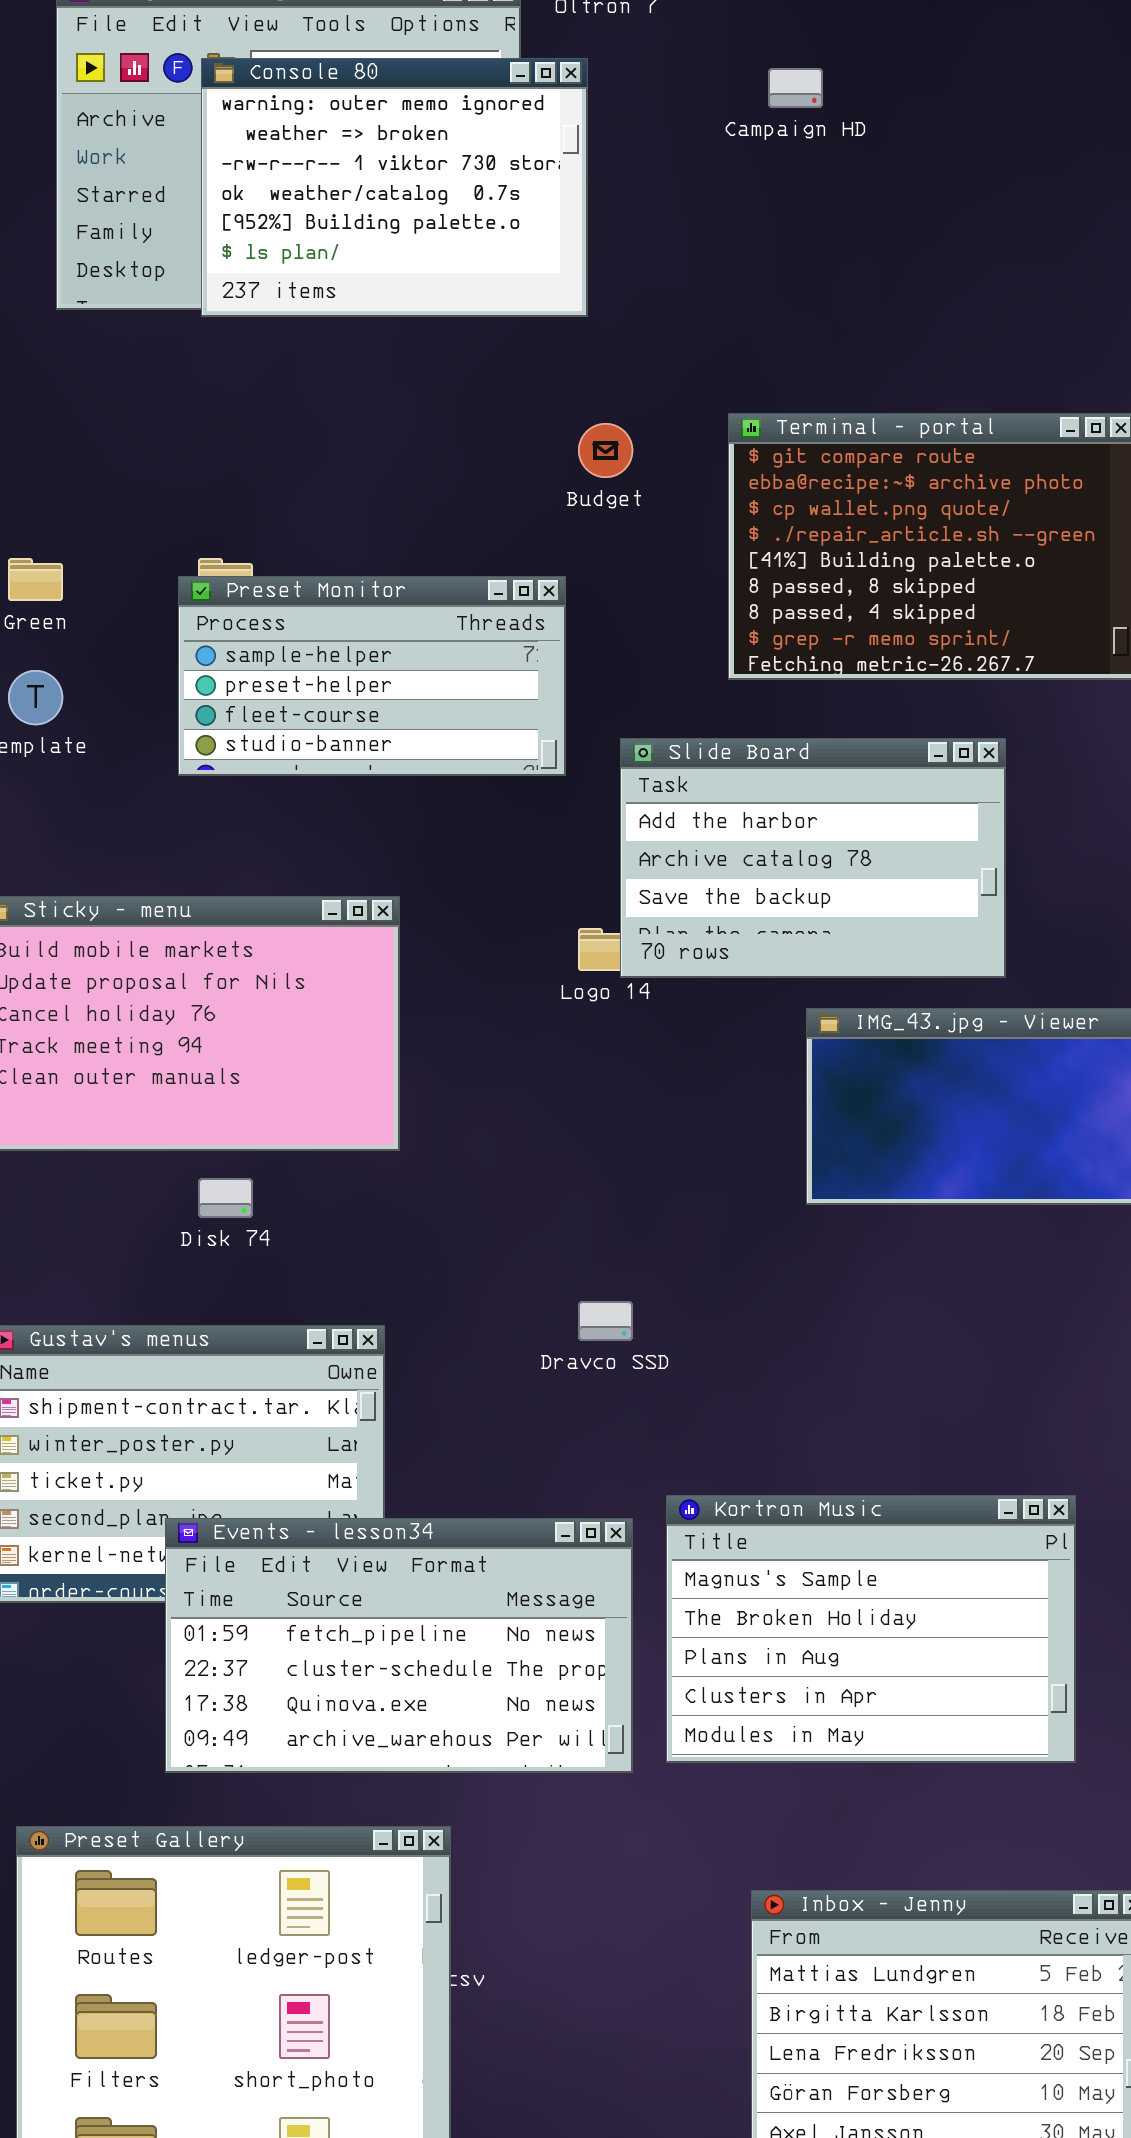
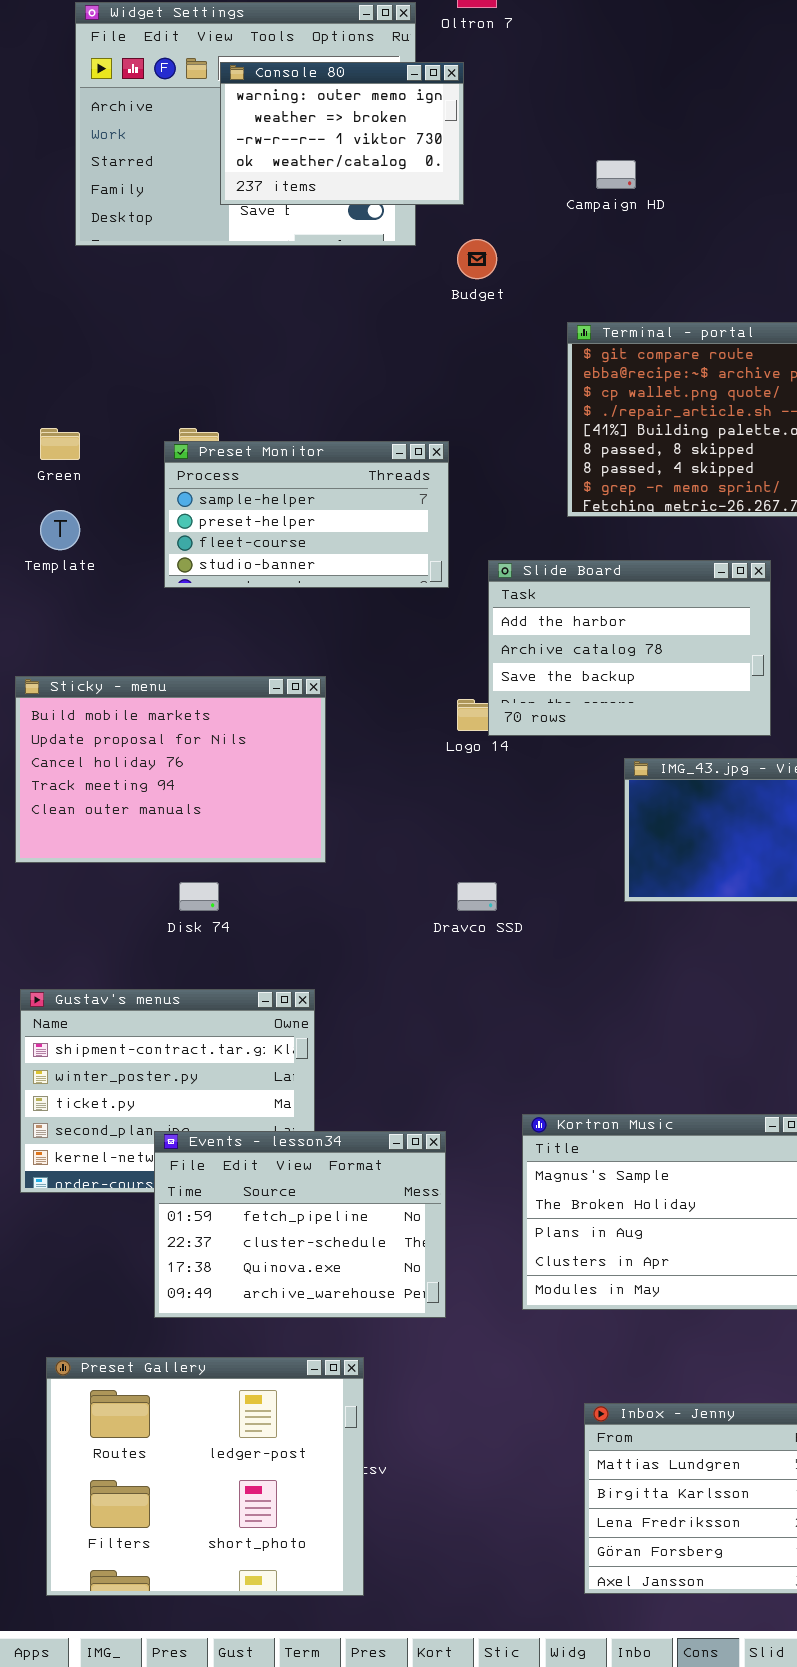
Console 80: [201,58,588,317] -> [220,62,464,205], resized
Campaign HD: [768,68,823,108] -> [596,160,636,189], moved
Budget: [578,423,633,478] -> [457,239,497,279], moved
Dravco SSD: [578,1301,633,1341] -> [457,882,497,911], moved
Events - lesson34: [165,1518,633,1773] -> [154,1131,446,1318], resized

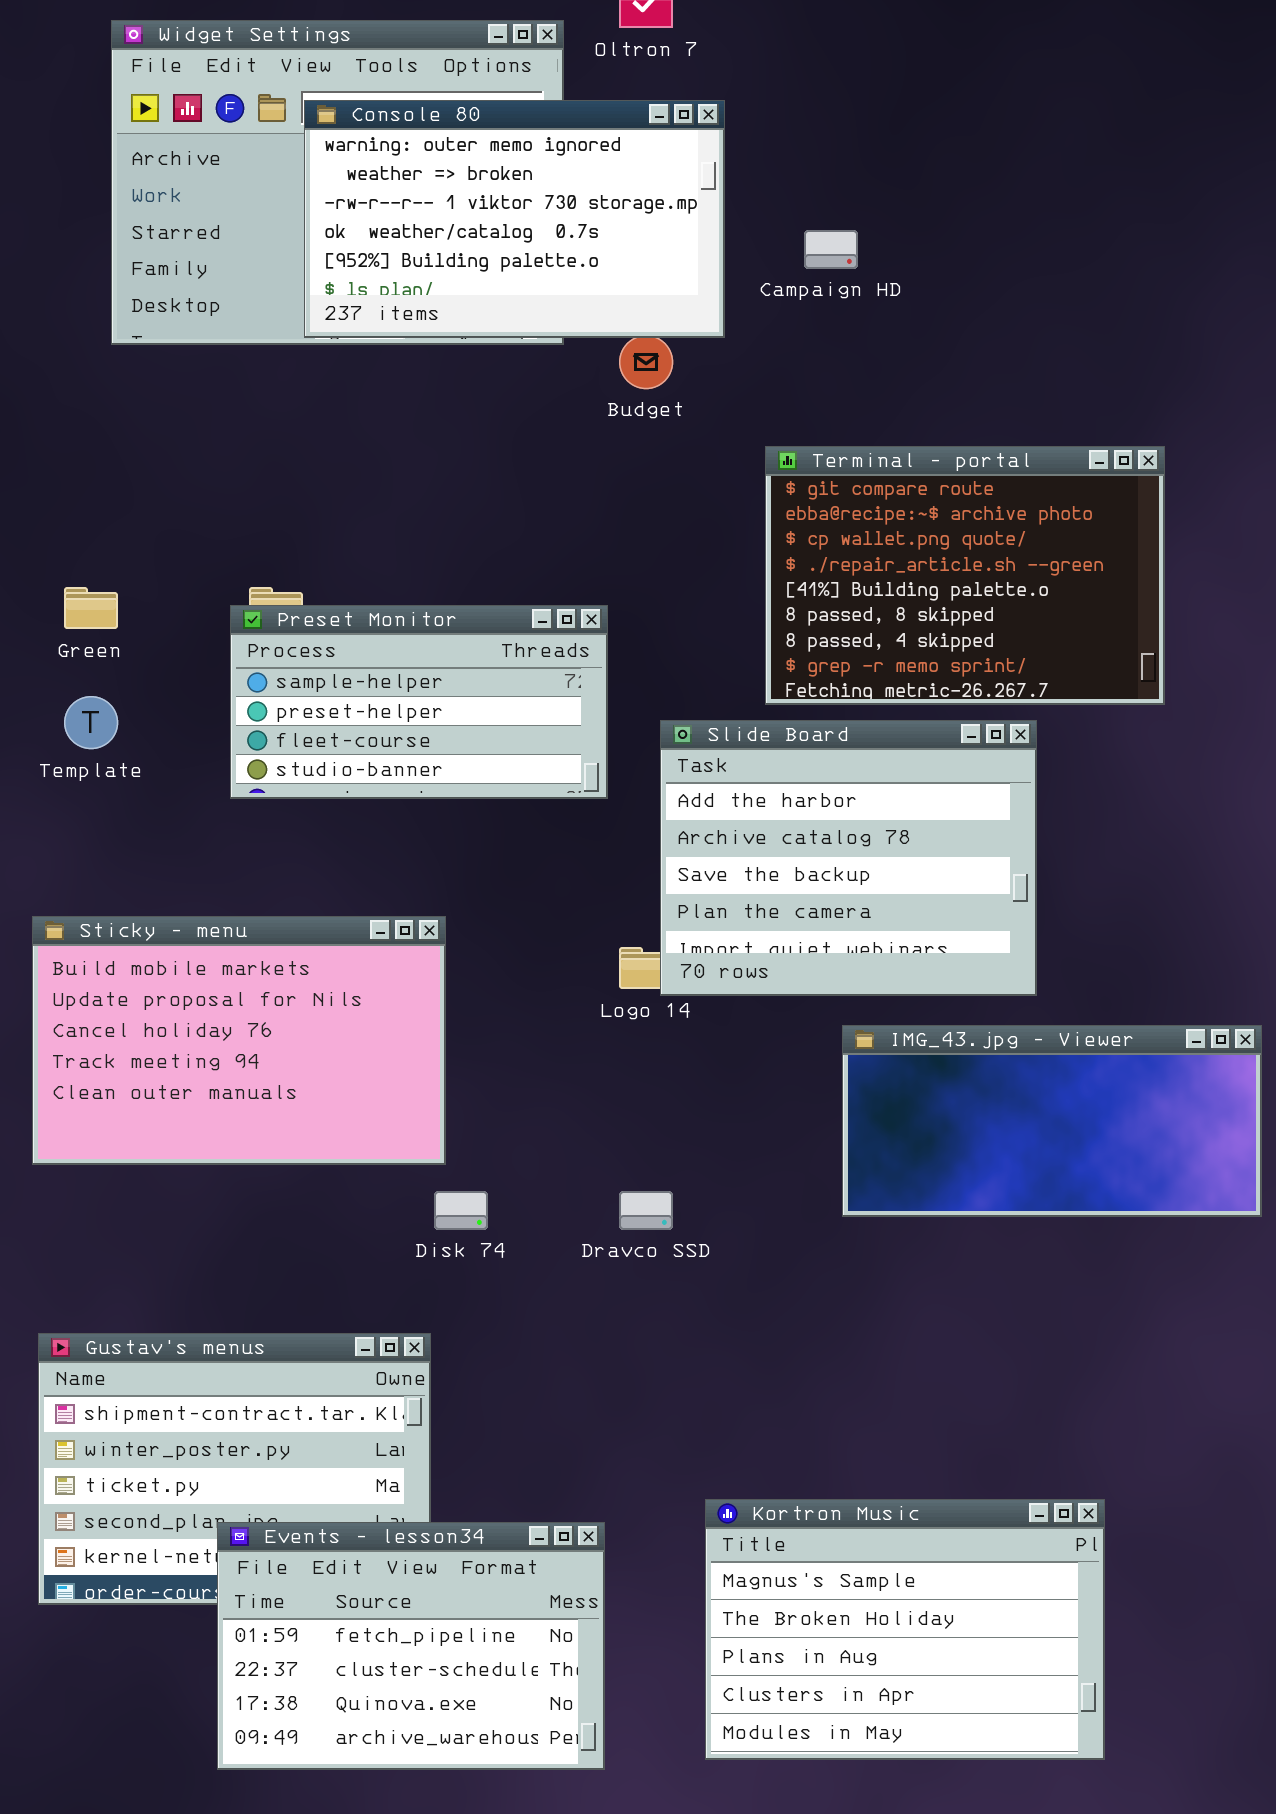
Console 80: [220,62,464,205] -> [304,100,725,338], resized
Slide Board: [488,560,771,736] -> [660,720,1037,996], resized
Disk 74: [179,882,219,911] -> [434,1191,488,1230], moved

